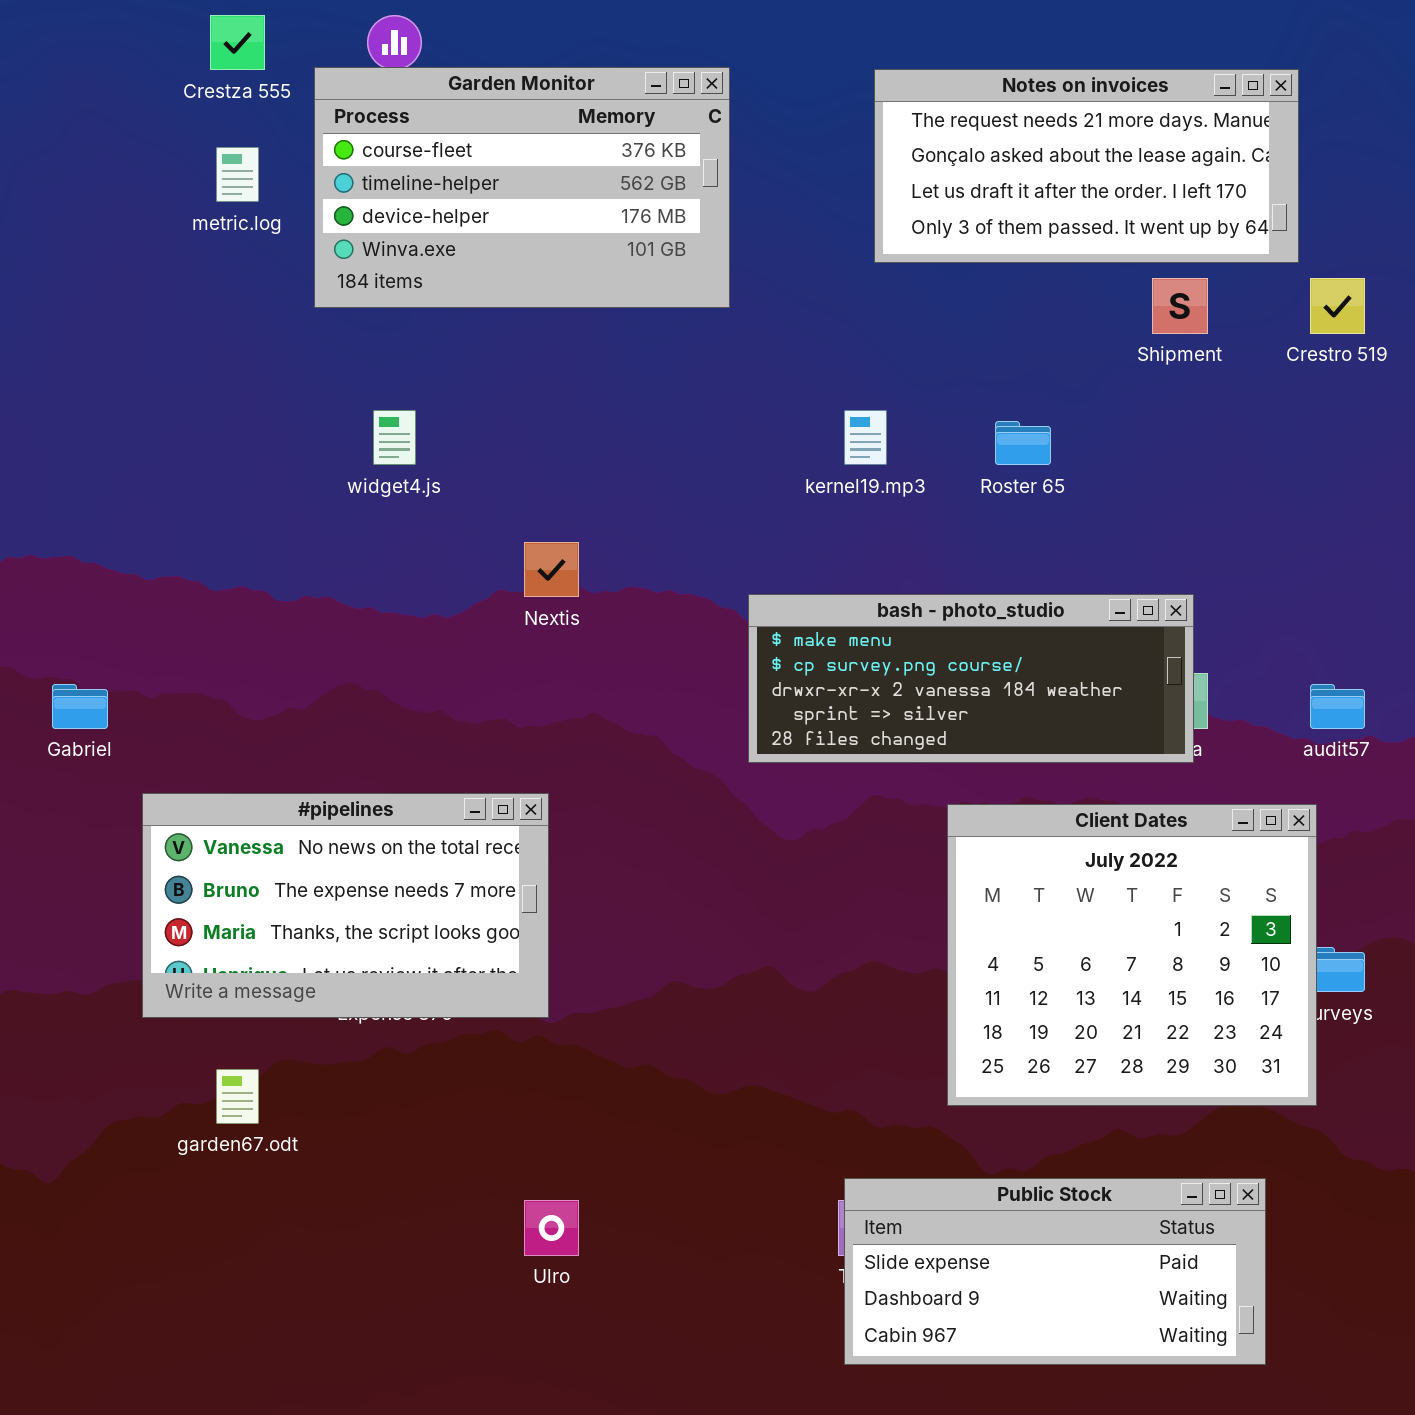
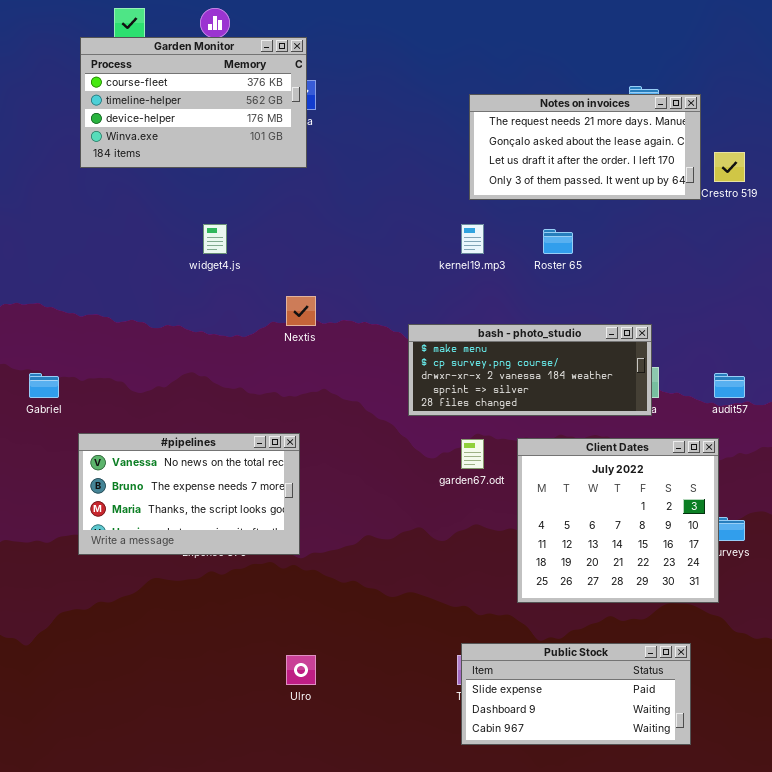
Garden Monitor: [314,67,730,308] -> [80,37,307,168], moved
Notes on invoices: [874,69,1299,263] -> [469,94,701,200], moved
garden67.odt: [216,1069,259,1124] -> [461,439,484,469], moved

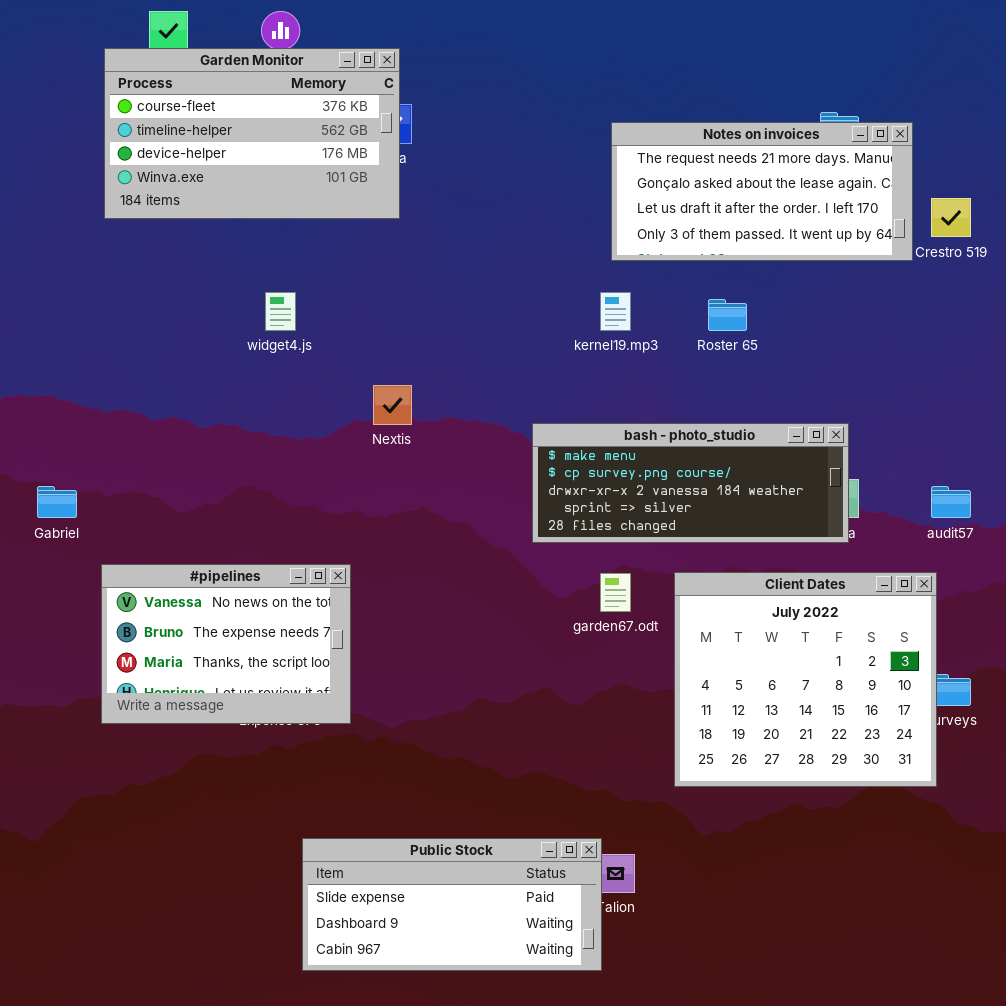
#pipelines: [78,433,300,555] -> [101,564,351,724], resized
Public Stock: [461,643,691,745] -> [302,838,602,971], moved

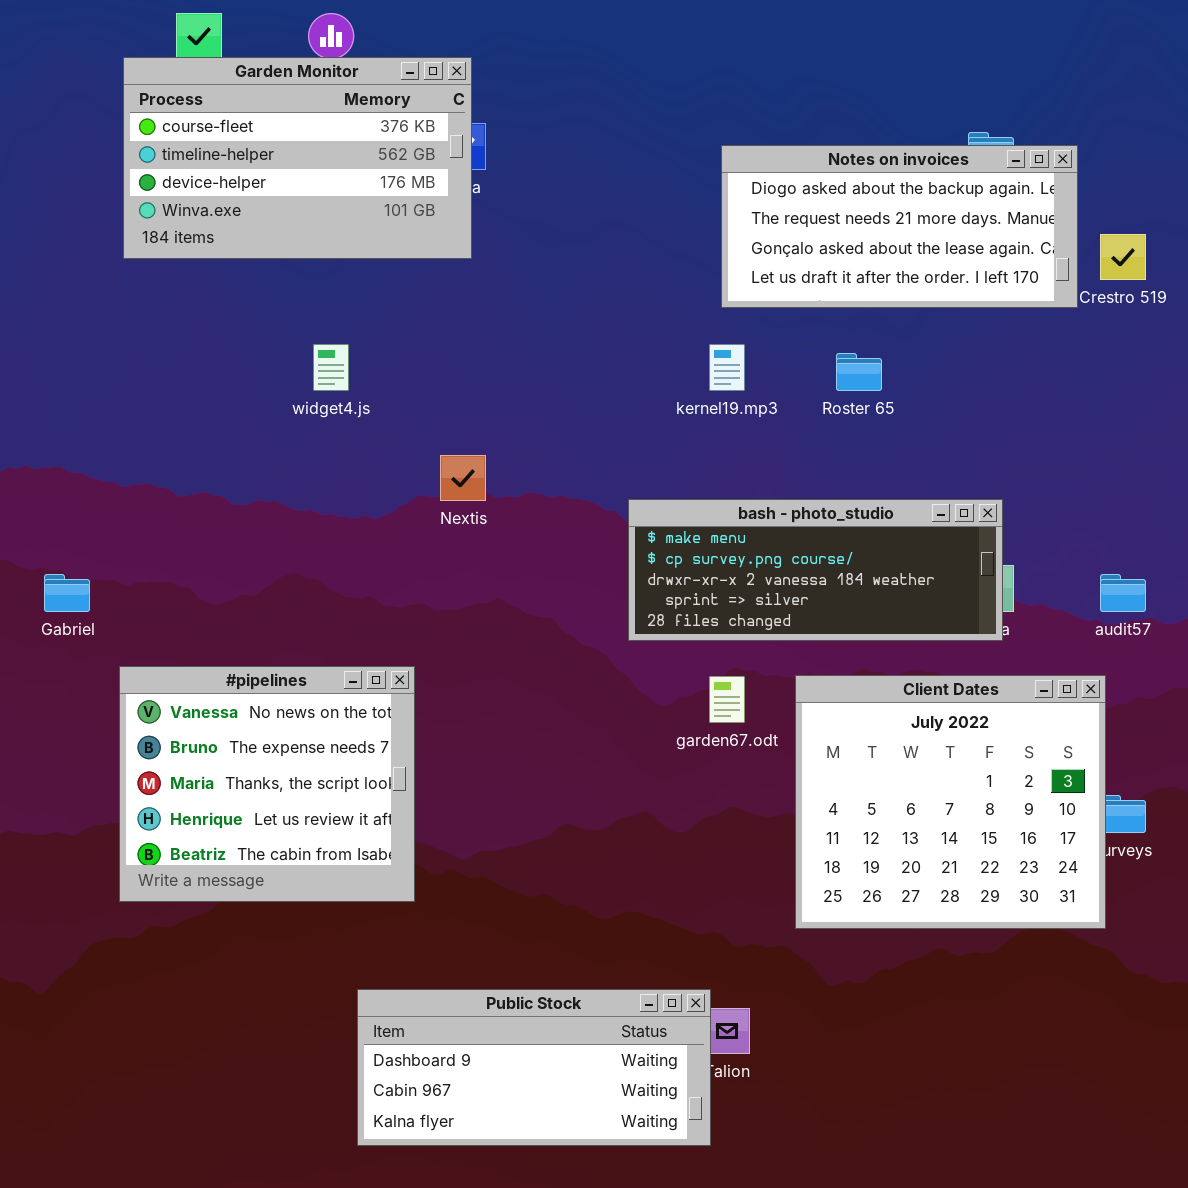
Notes on invoices: [611,122,913,261] -> [721,145,1078,308], scrolled up 1 row
#pipelines: [101,564,351,724] -> [119,666,415,902], resized
Public Stock: [302,838,602,971] -> [357,989,711,1146], scrolled down 1 row

